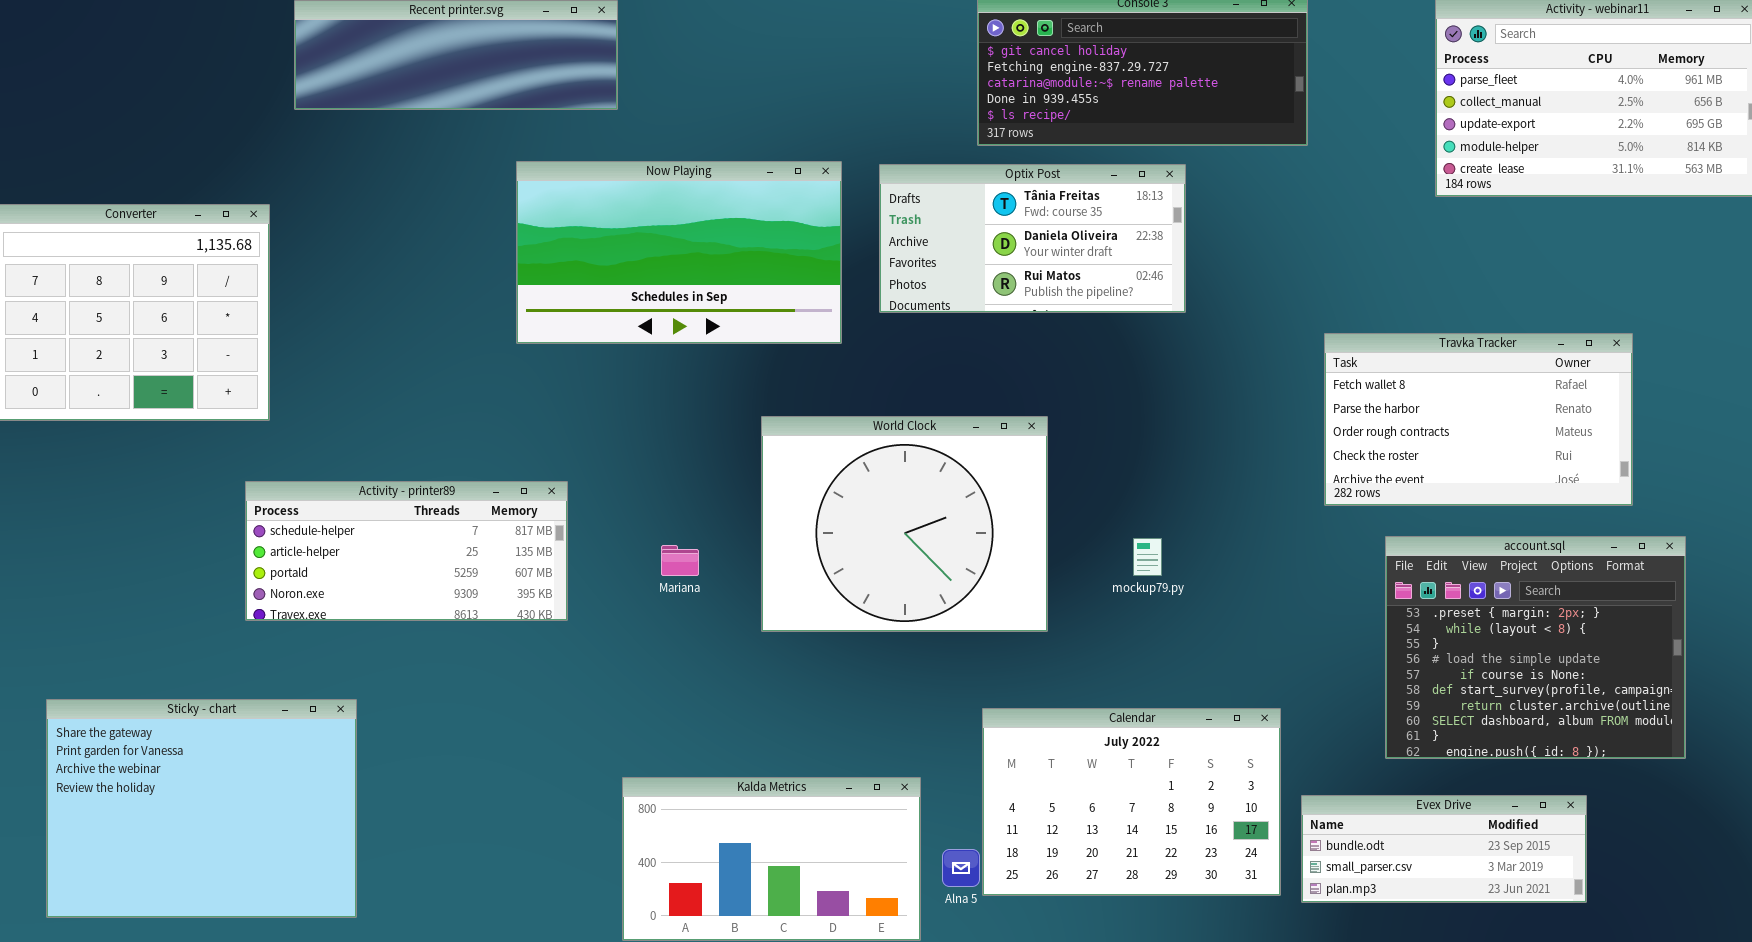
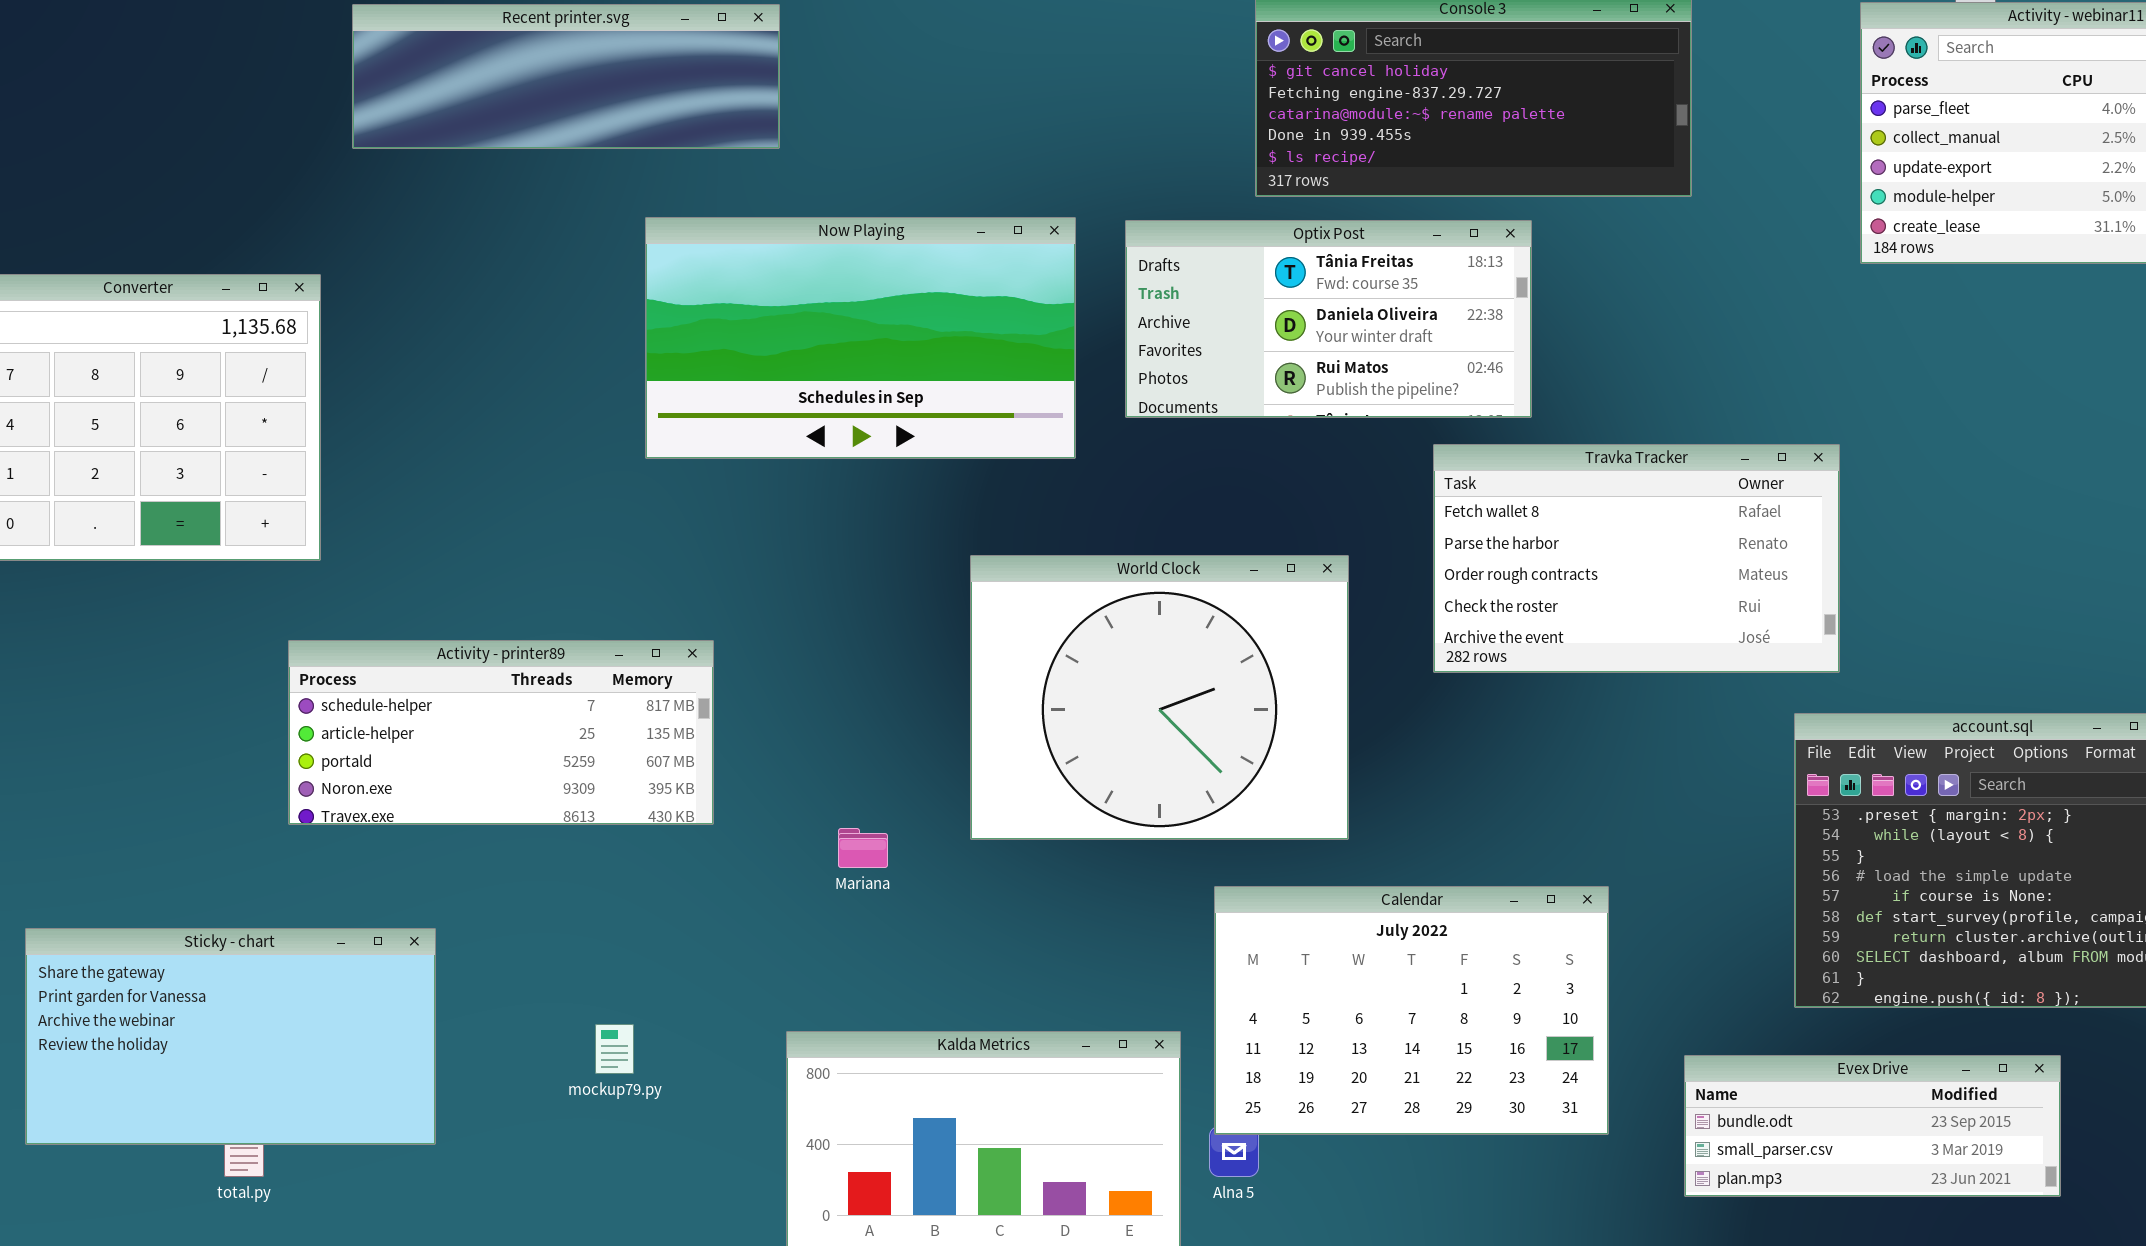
Travka Tracker: [1324,333,1633,506] -> [1433,444,1840,673], moved
mockup79.py: [1133,538,1162,576] -> [595,1024,634,1074], moved
Mariana: [661,545,699,576] -> [838,828,888,868], moved
Sticky - chart: [46,699,357,918] -> [25,928,436,1145], resized
Calendar: [982,708,1281,896] -> [1214,886,1609,1135], moved

